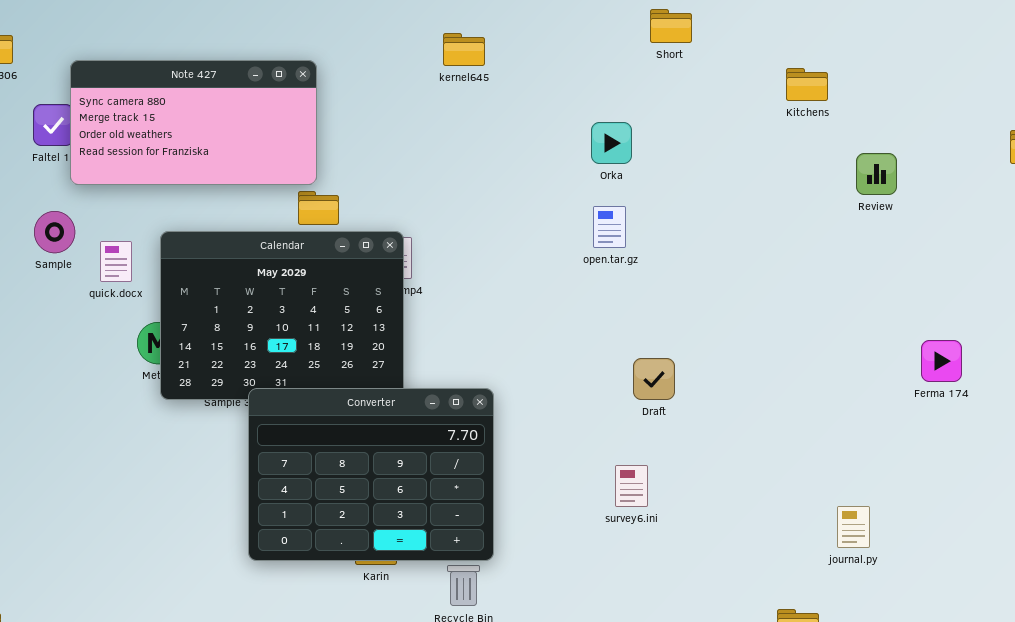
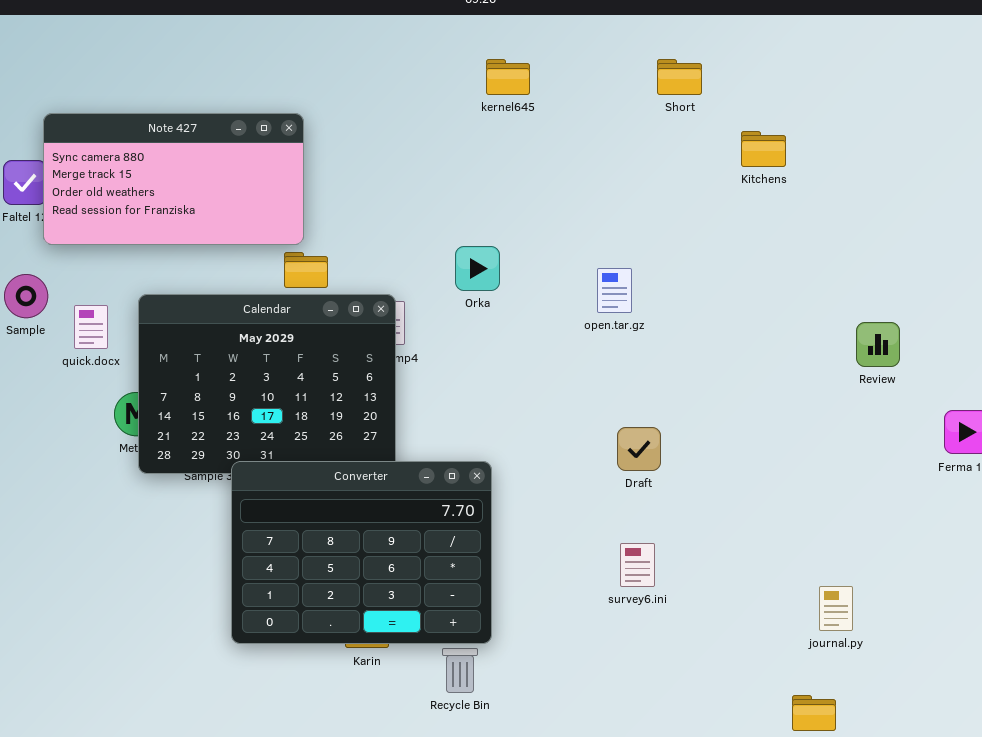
kernel645: [443,33,485,66] -> [486,59,530,95], moved
Kitchens: [786,68,828,101] -> [741,131,786,167], moved
Orka: [591,122,632,164] -> [455,246,500,291], moved
Review: [856,153,897,195] -> [856,322,900,367], moved
Draft: [633,358,675,400] -> [617,427,661,471], moved
journal.py: [837,506,870,548] -> [819,586,853,631], moved

